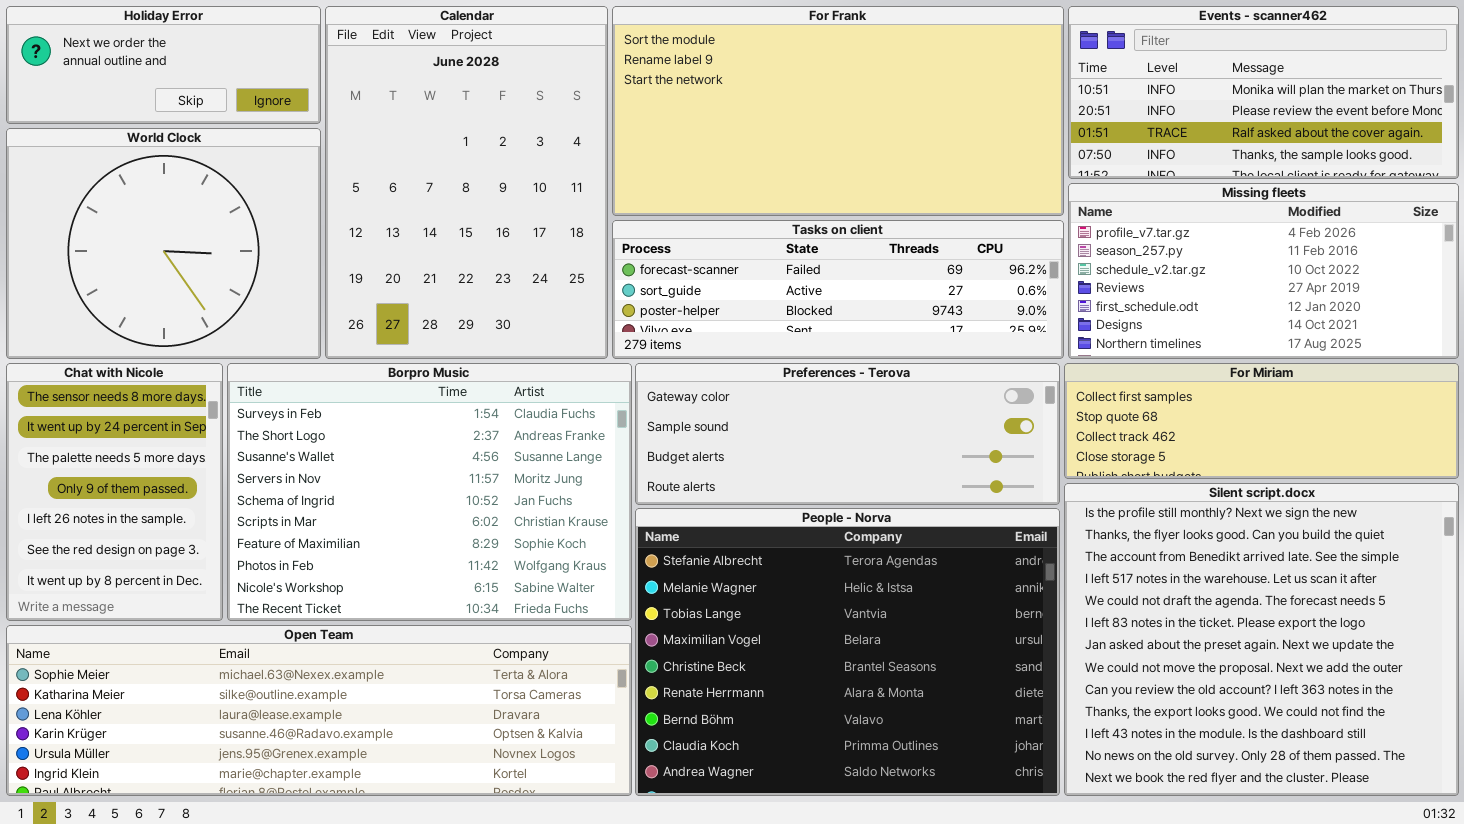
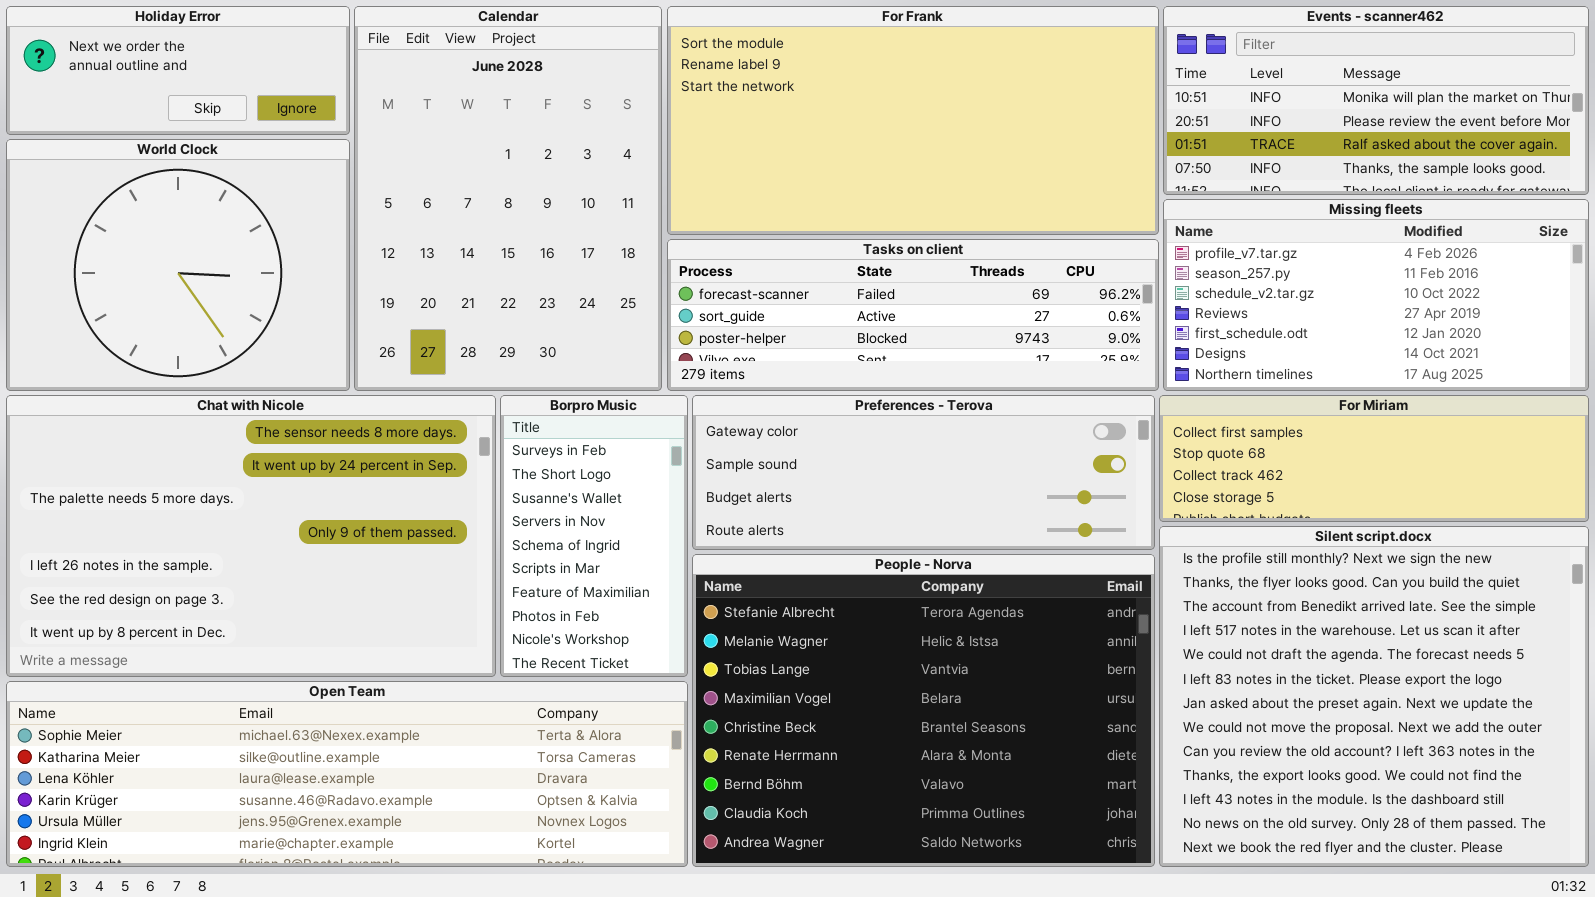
Chat with Nicole: [6,363,223,621] -> [6,395,496,677], resized
Borpro Music: [227,363,632,621] -> [500,395,688,677], resized

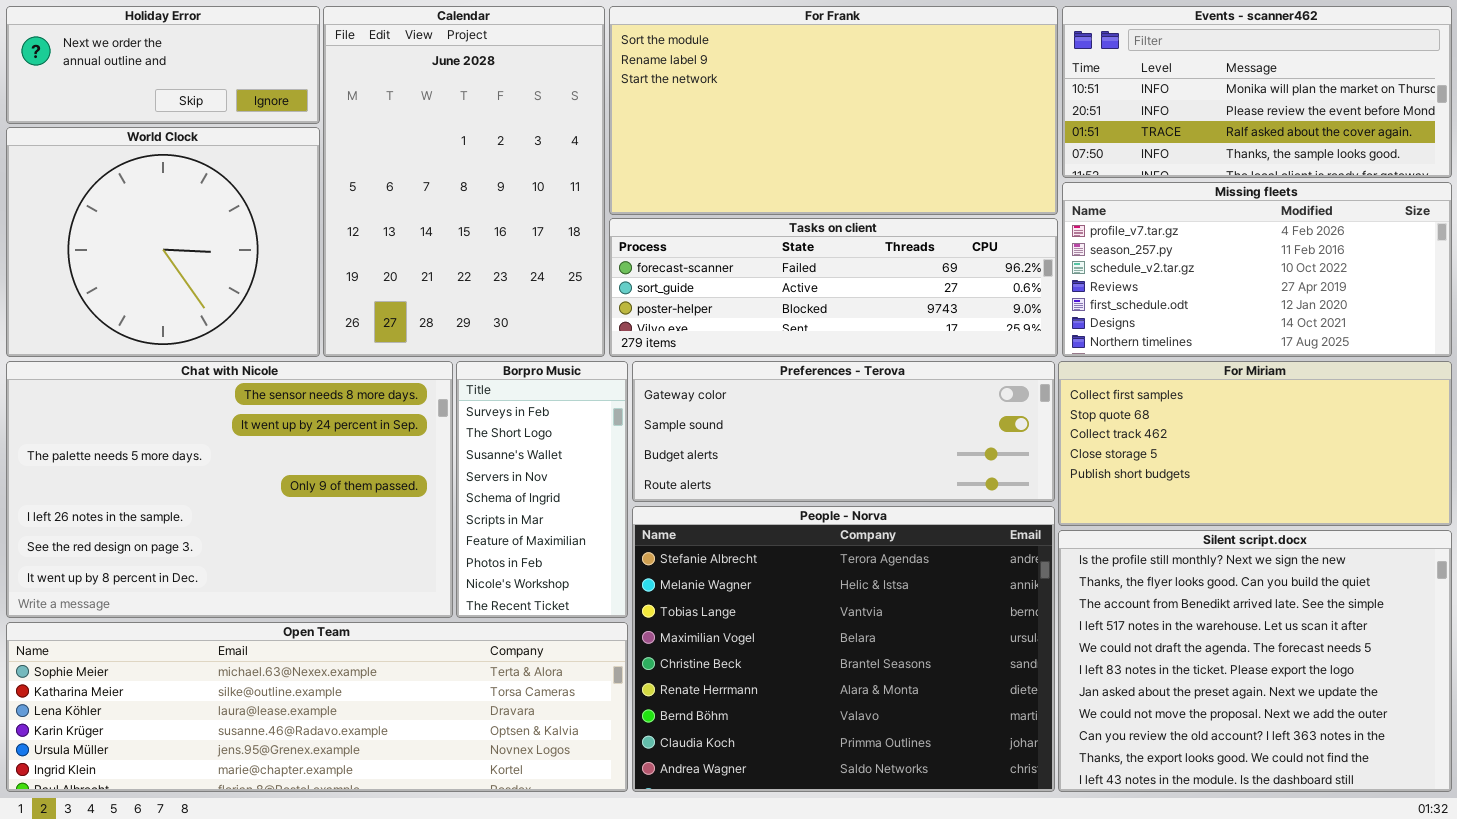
For Miriam: [1159,395,1589,522] -> [1058,361,1452,526], resized
Silent script.docx: [1159,526,1589,867] -> [1058,530,1452,792], resized

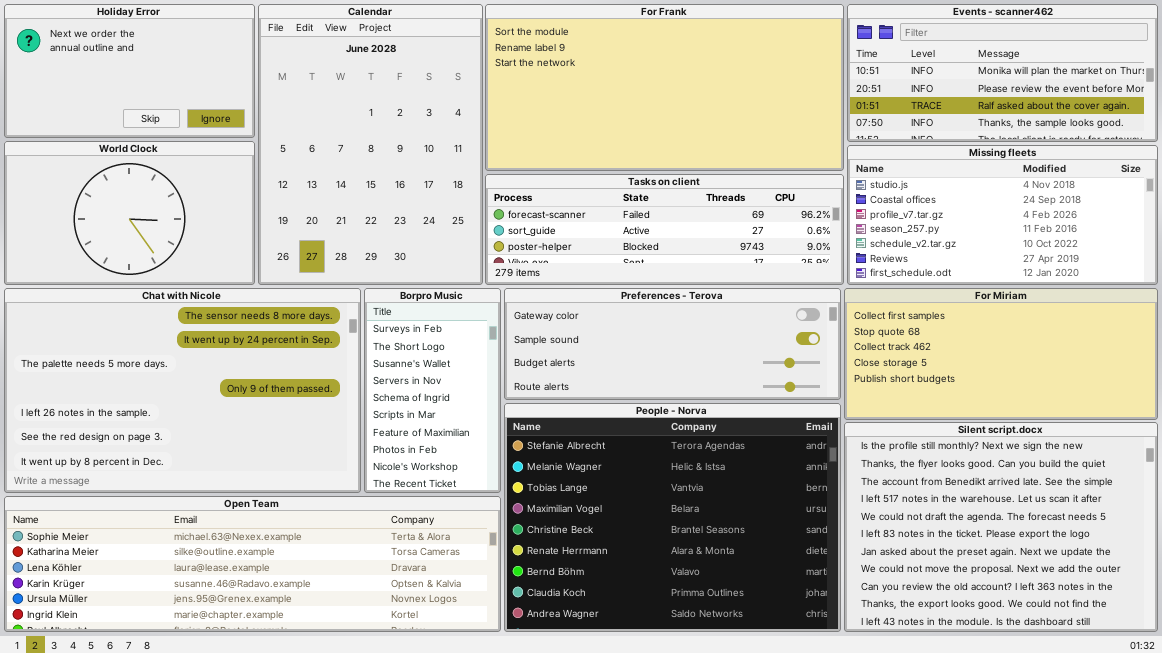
Holiday Error: [6,6,320,124] -> [4,4,255,138], resized
World Clock: [6,127,320,357] -> [4,141,255,285], resized
Missing fleets: [1062,182,1452,357] -> [847,145,1158,285], scrolled up 2 rows

